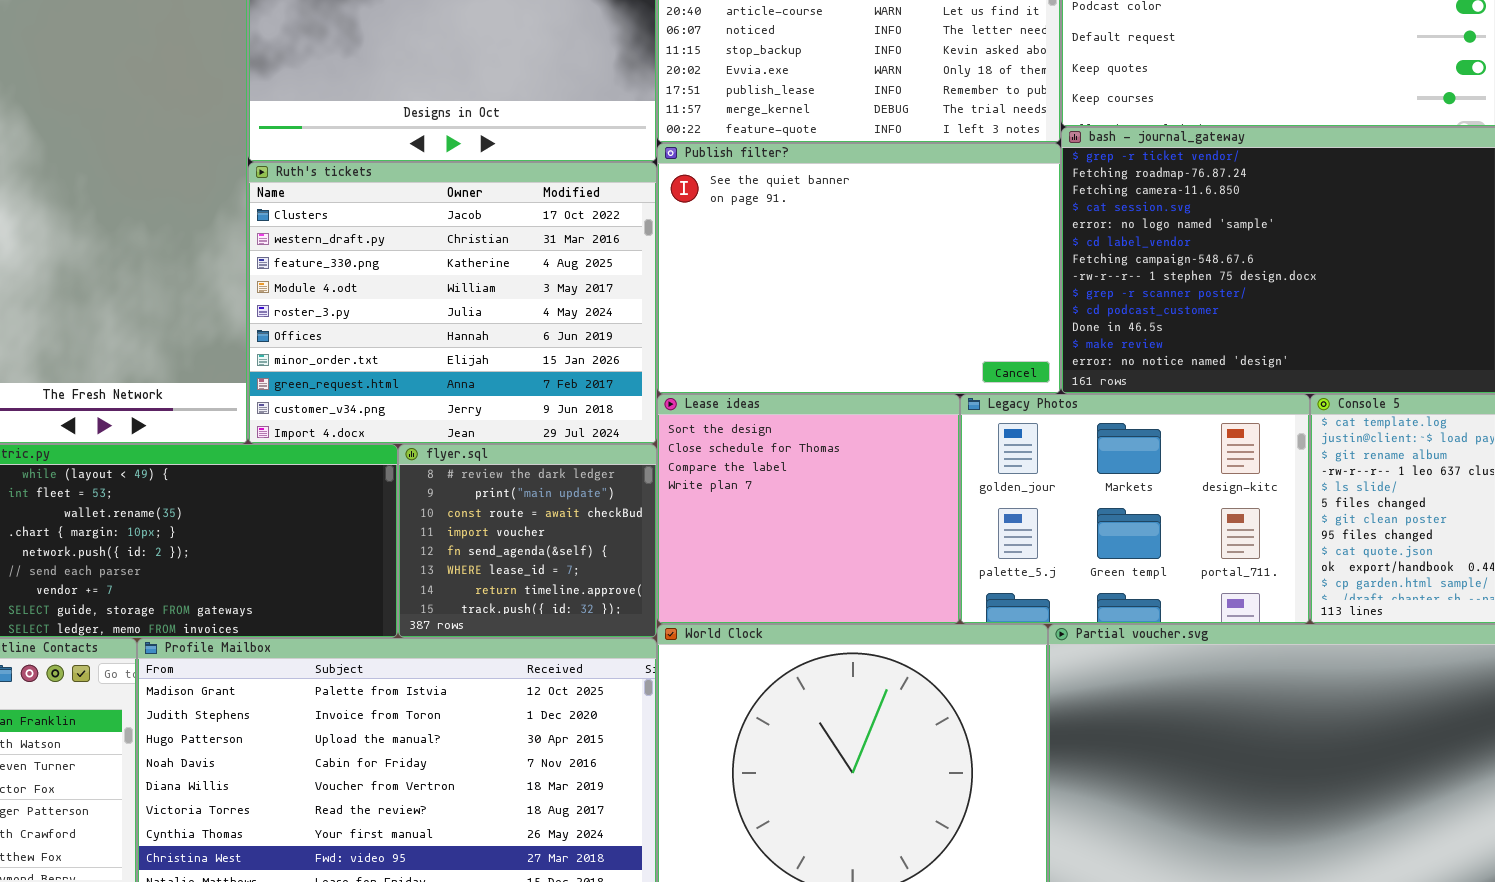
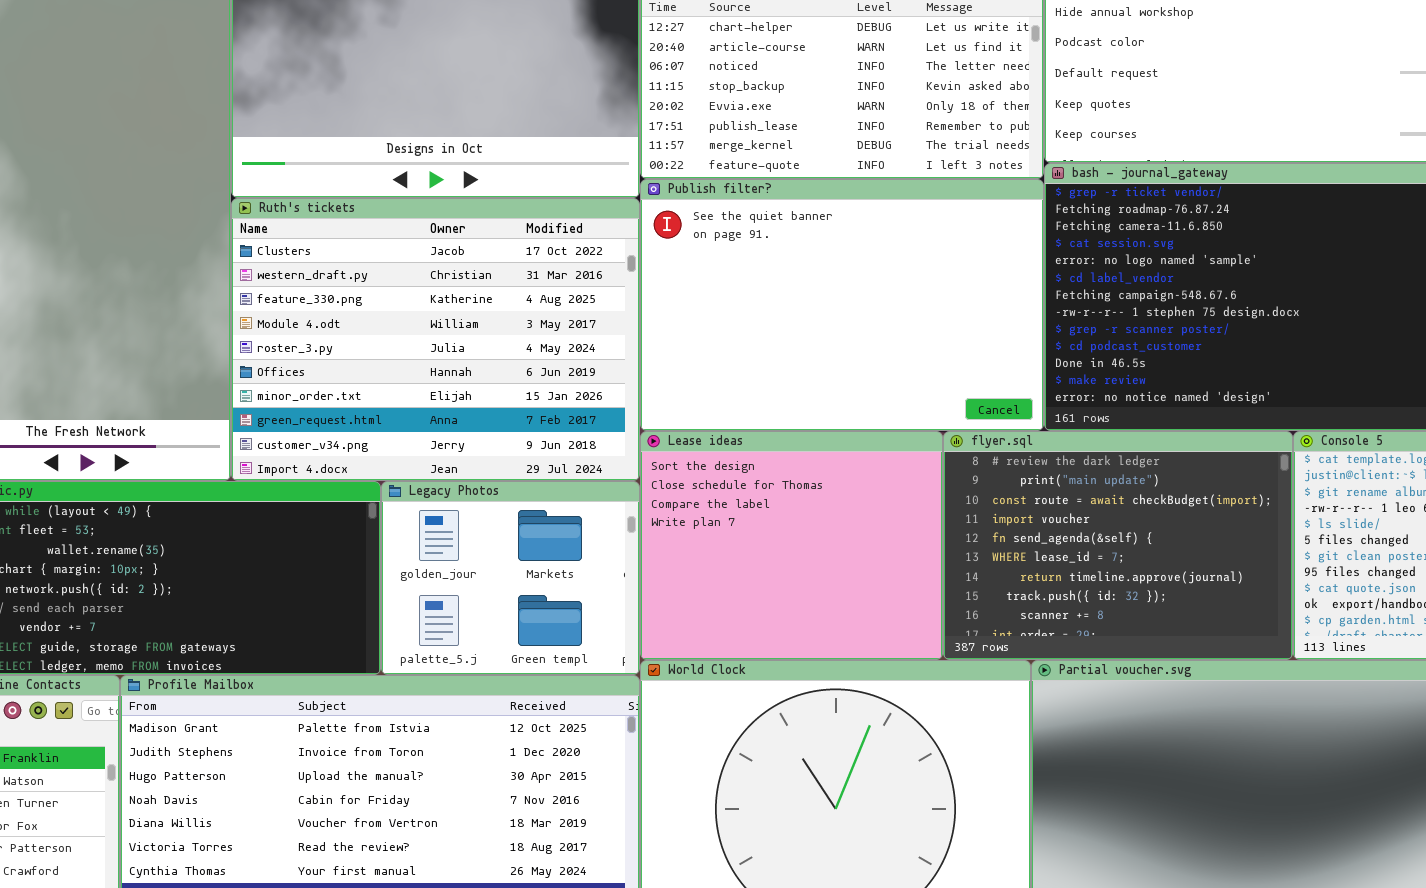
Legacy Photos: [960,394,1310,624] -> [381,481,640,675], moved, resized
flyer.sql: [398,444,657,638] -> [943,431,1293,660], moved, resized

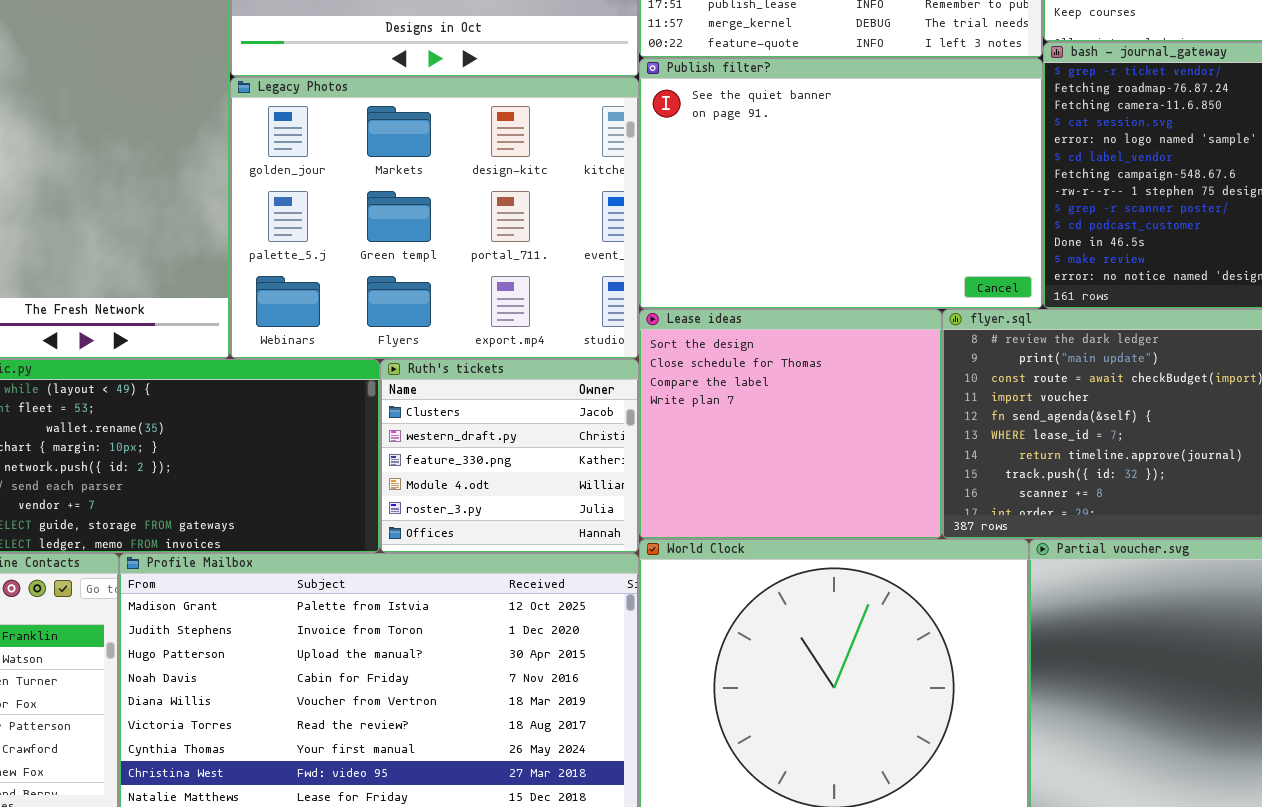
Ruth's tickets: [231,198,640,481] -> [380,359,639,553], moved, resized
Legacy Photos: [381,481,640,675] -> [230,77,639,359], moved, resized

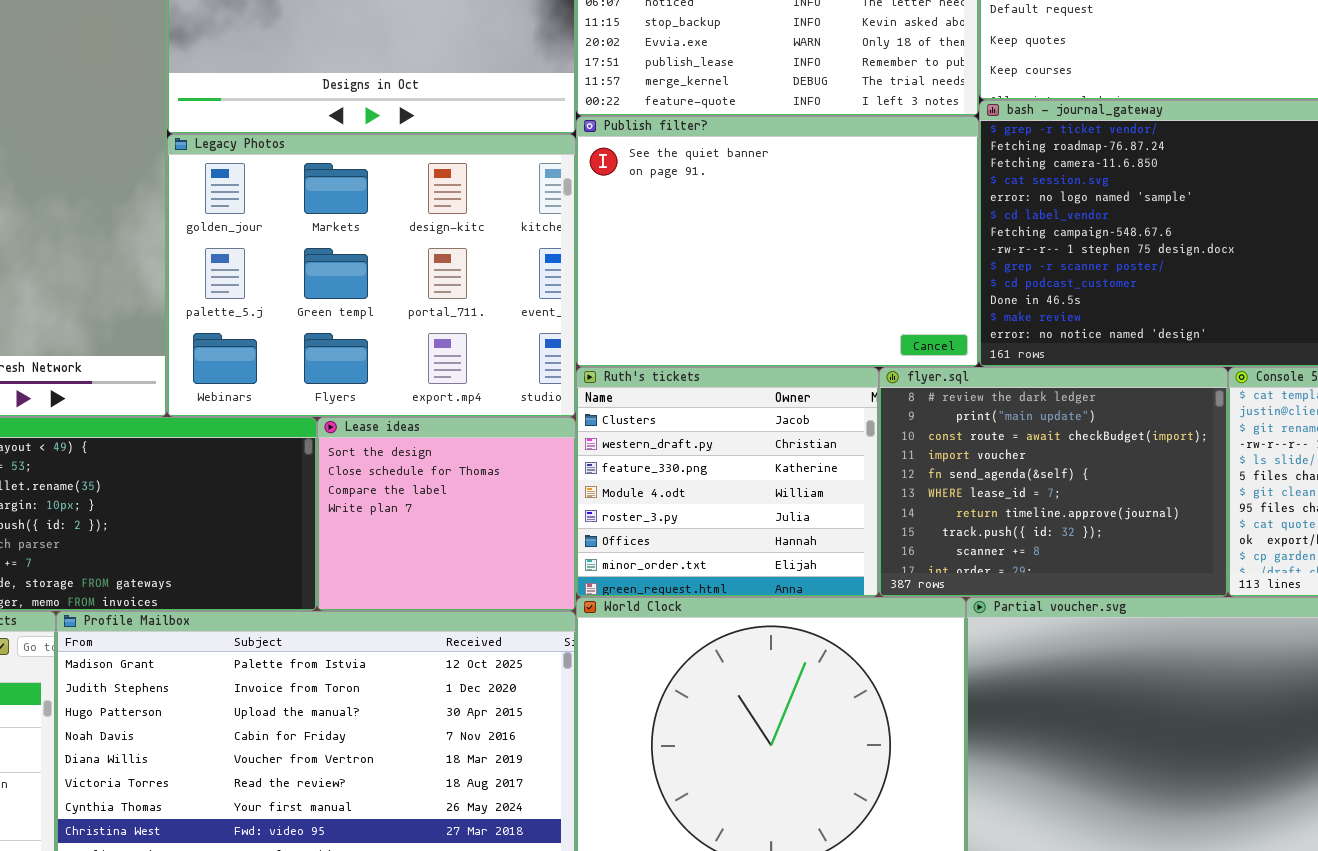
Lease ideas: [639,309,942,539] -> [317,417,576,611], moved, resized
Ruth's tickets: [380,359,639,553] -> [576,367,879,597], moved, resized

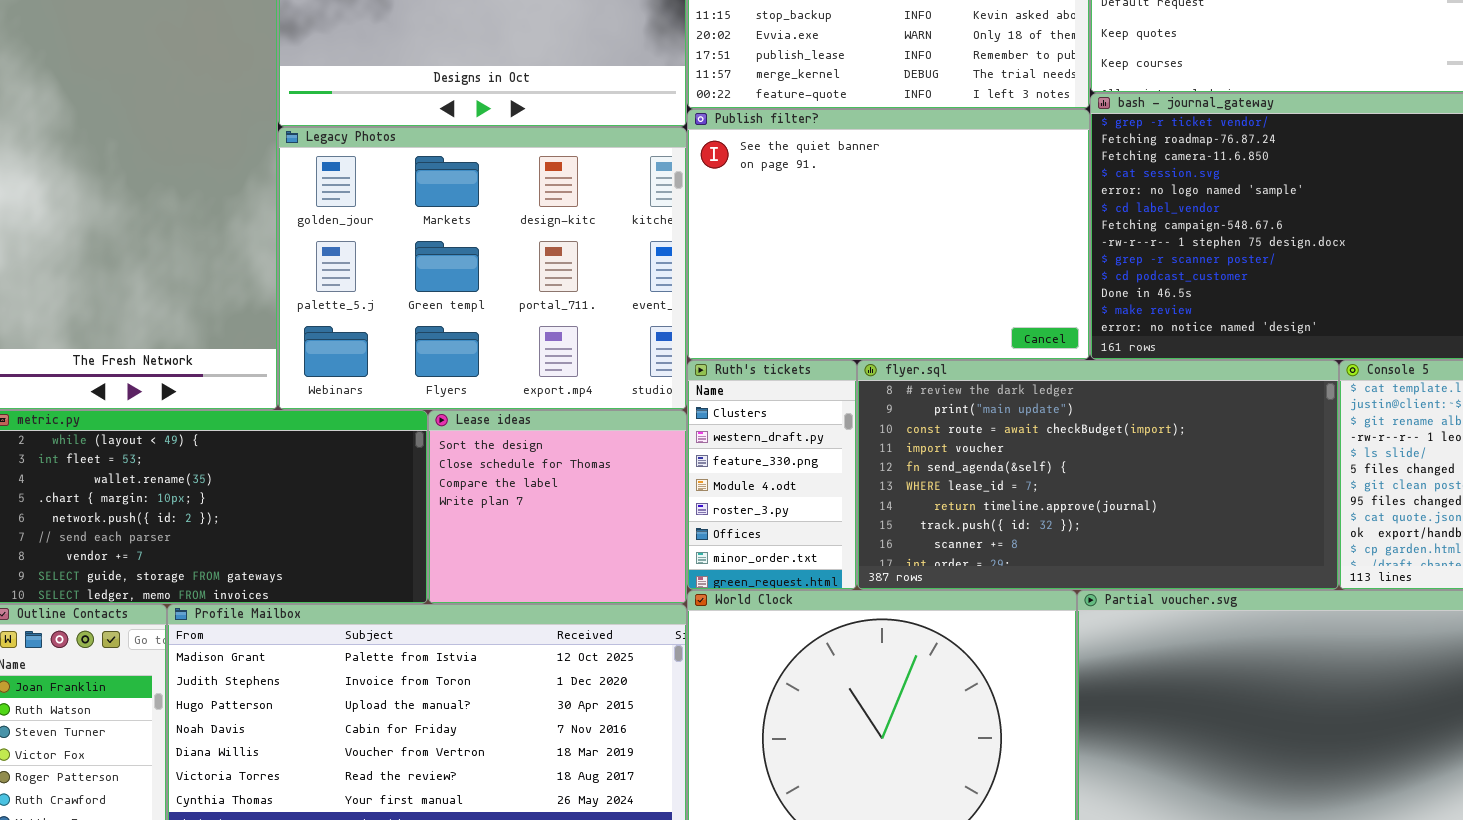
Ruth's tickets: [576,367,879,597] -> [687,360,857,590], resized
flyer.sql: [879,367,1228,597] -> [857,360,1339,590], resized

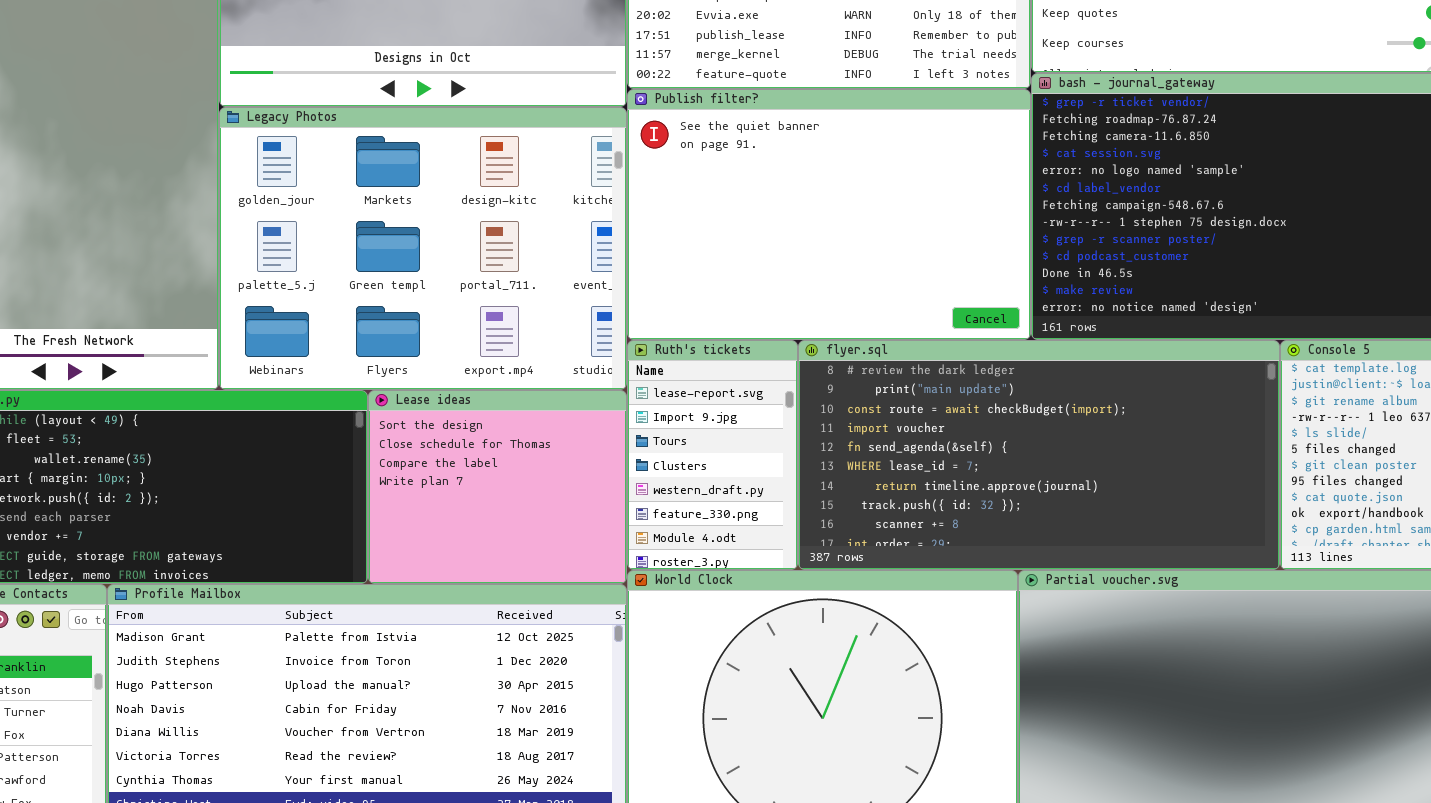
Ruth's tickets: [687,360,857,590] -> [627,340,798,570], scrolled up 3 rows

